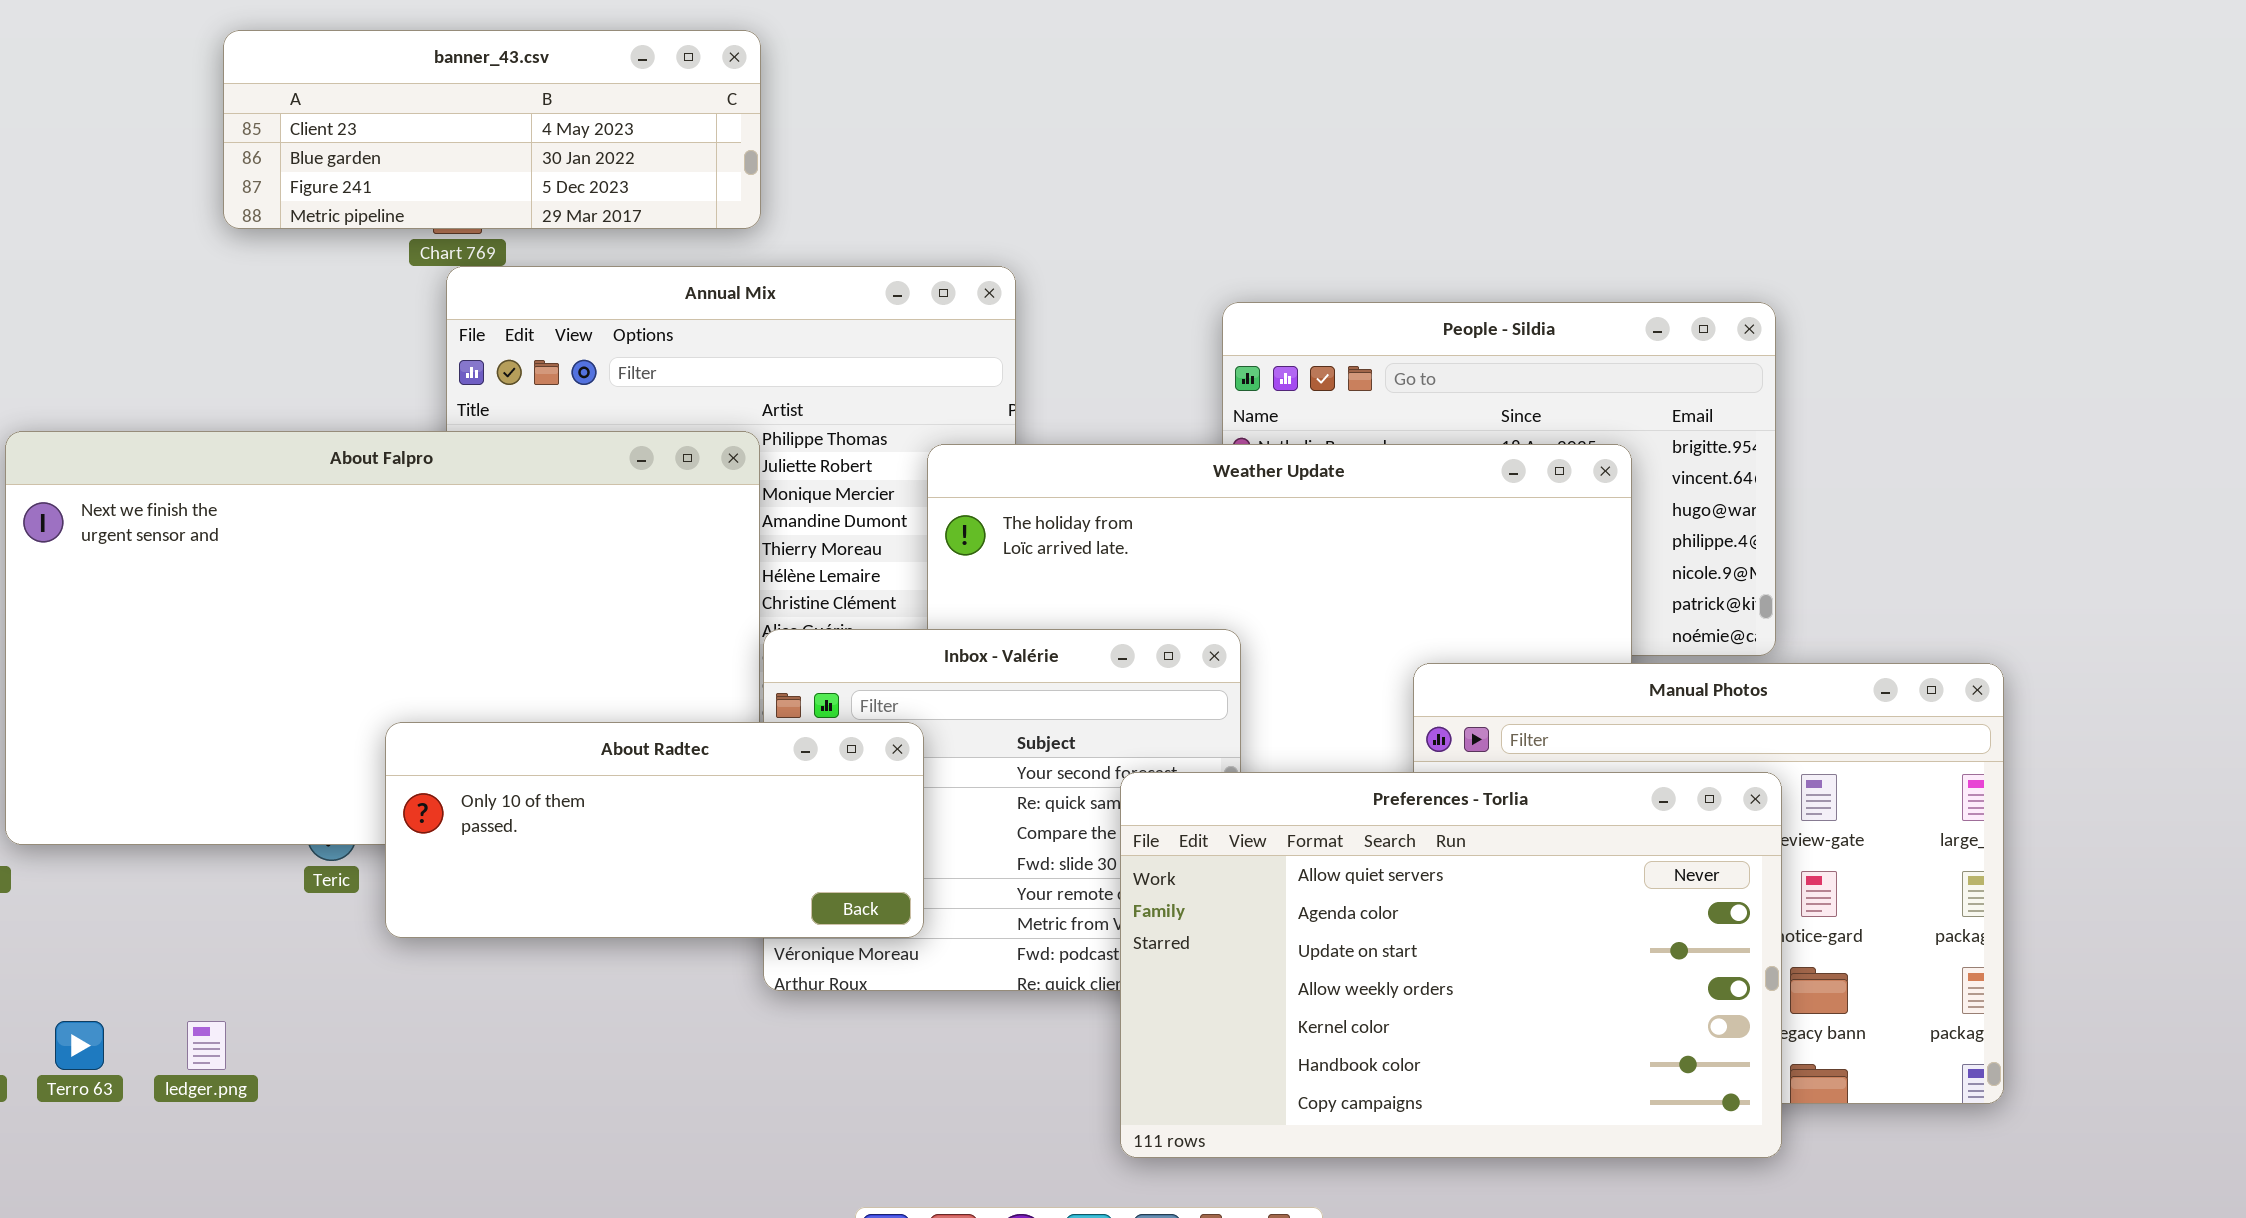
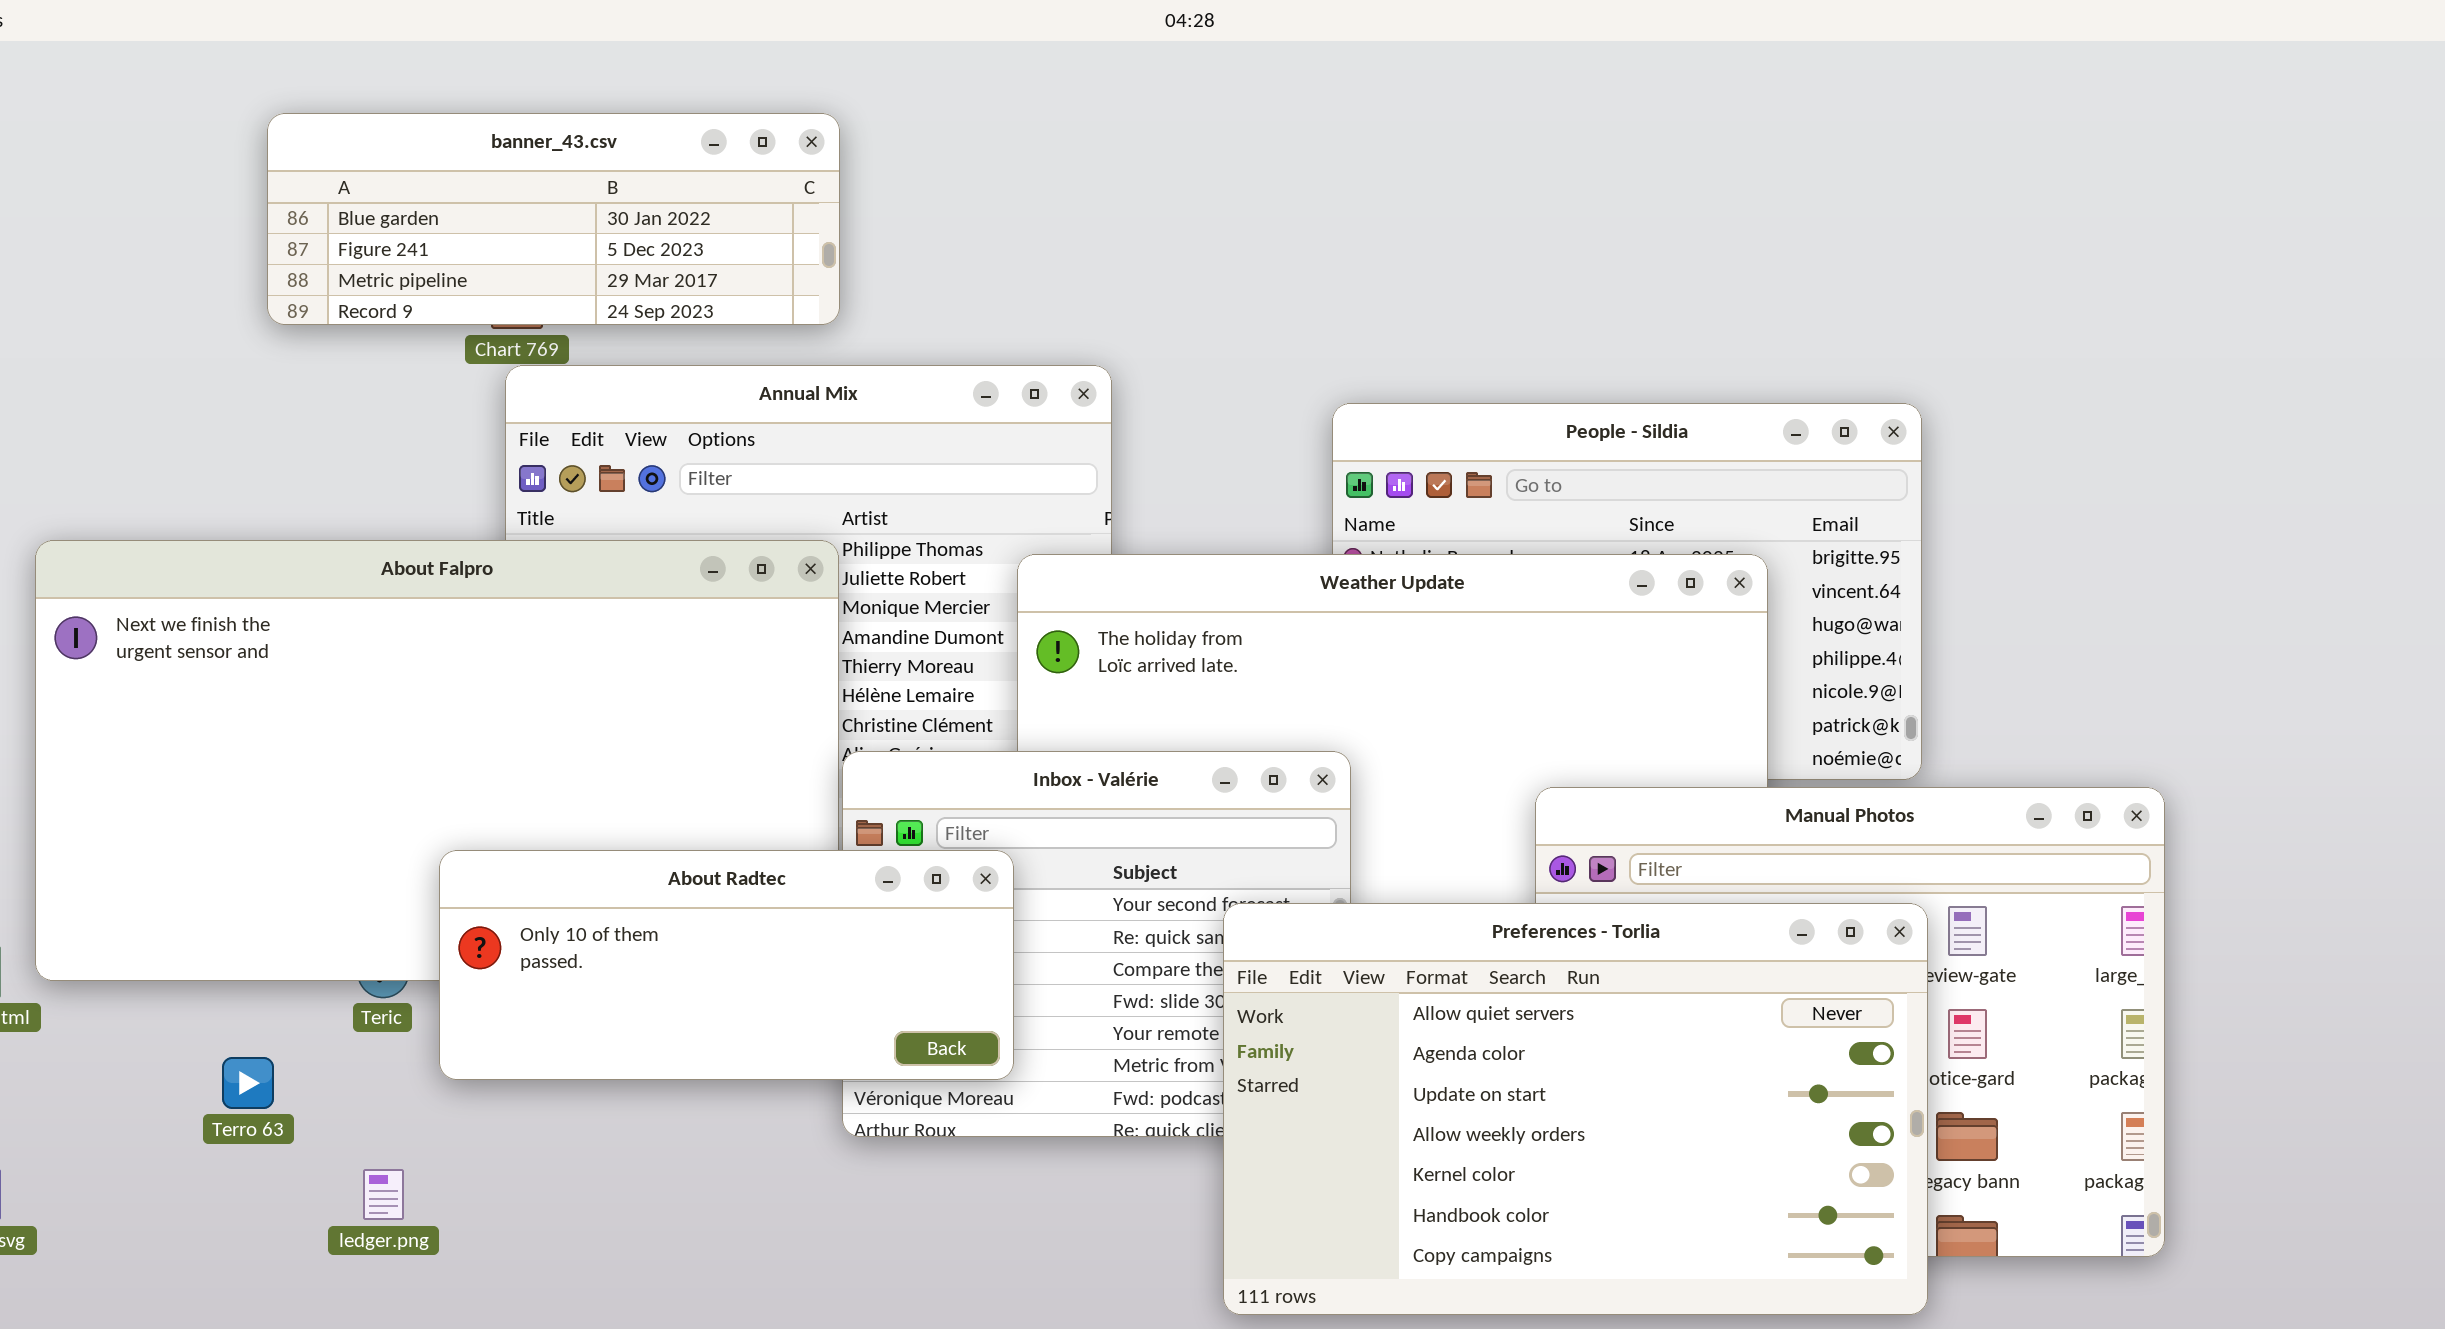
banner_43.csv: [223,30,761,229] -> [267,113,840,325], scrolled down 1 row
Terro 63: [55,1021,104,1070] -> [222,1057,274,1109], moved
ledger.png: [187,1021,226,1070] -> [363,1169,404,1220], moved

